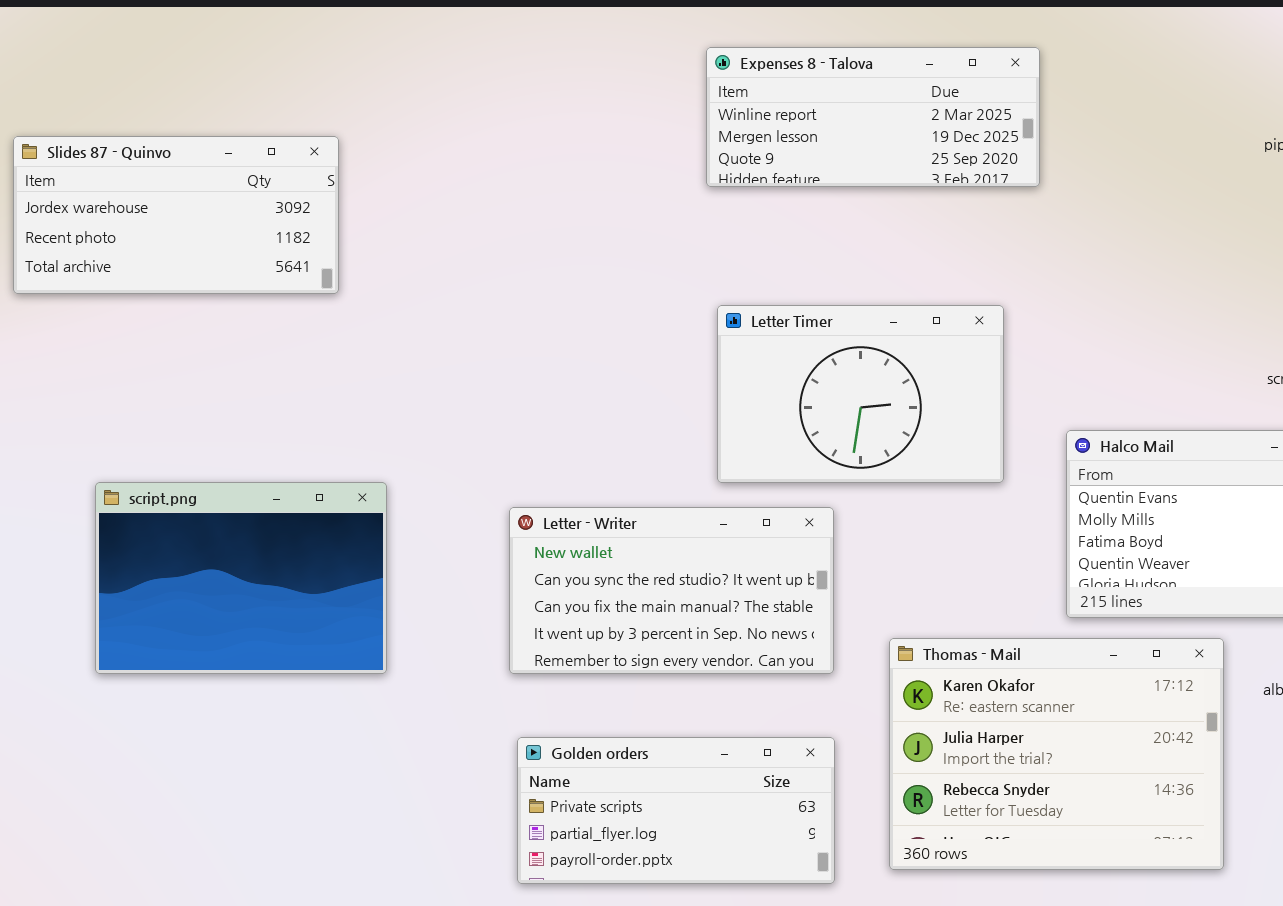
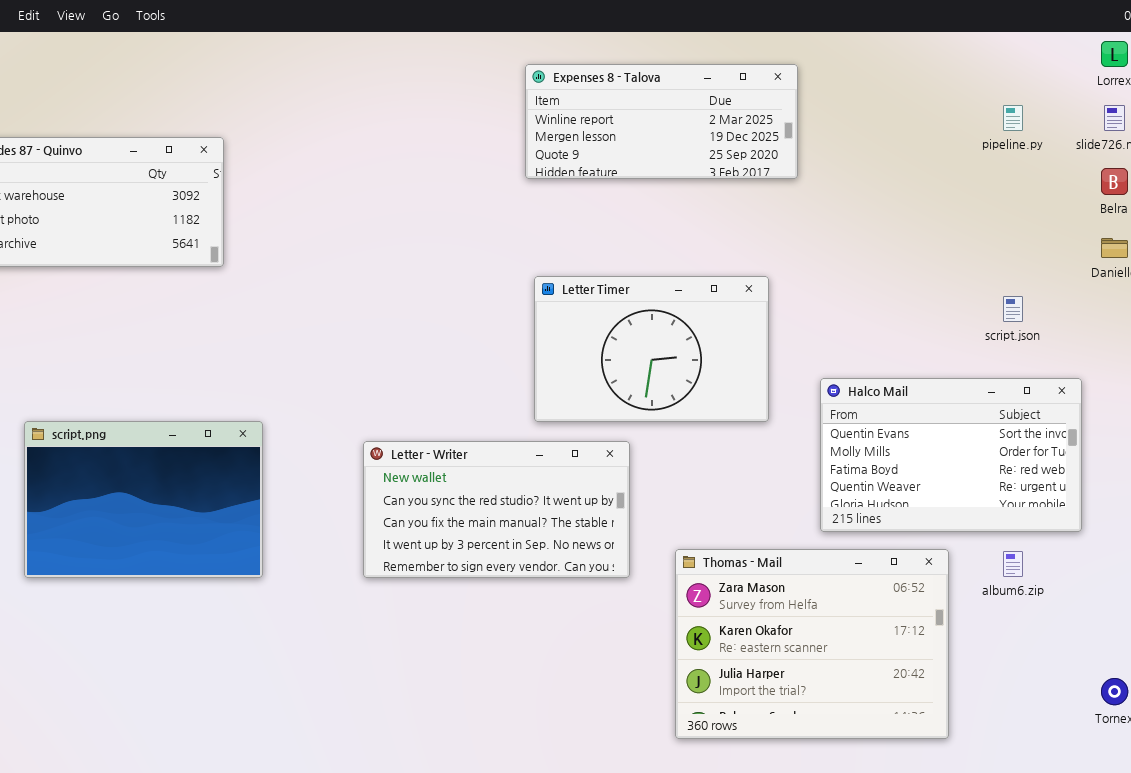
Thomas - Mail: [889,638,1224,870] -> [675,549,949,739], scrolled up 1 row
Golden orders: [517,737,835,884] -> none, closed

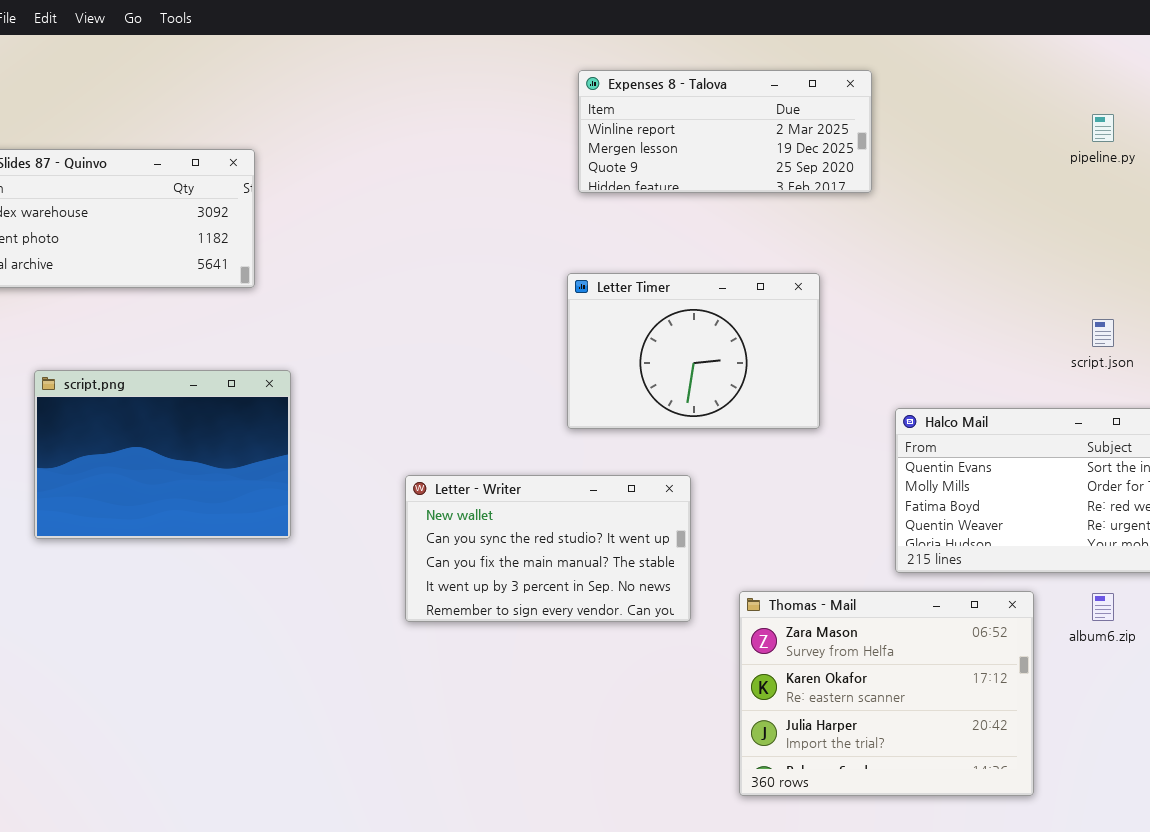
Letter Timer: [534,276,769,422] -> [567,273,820,429], moved
script.png: [24,421,263,578] -> [34,370,291,539], moved

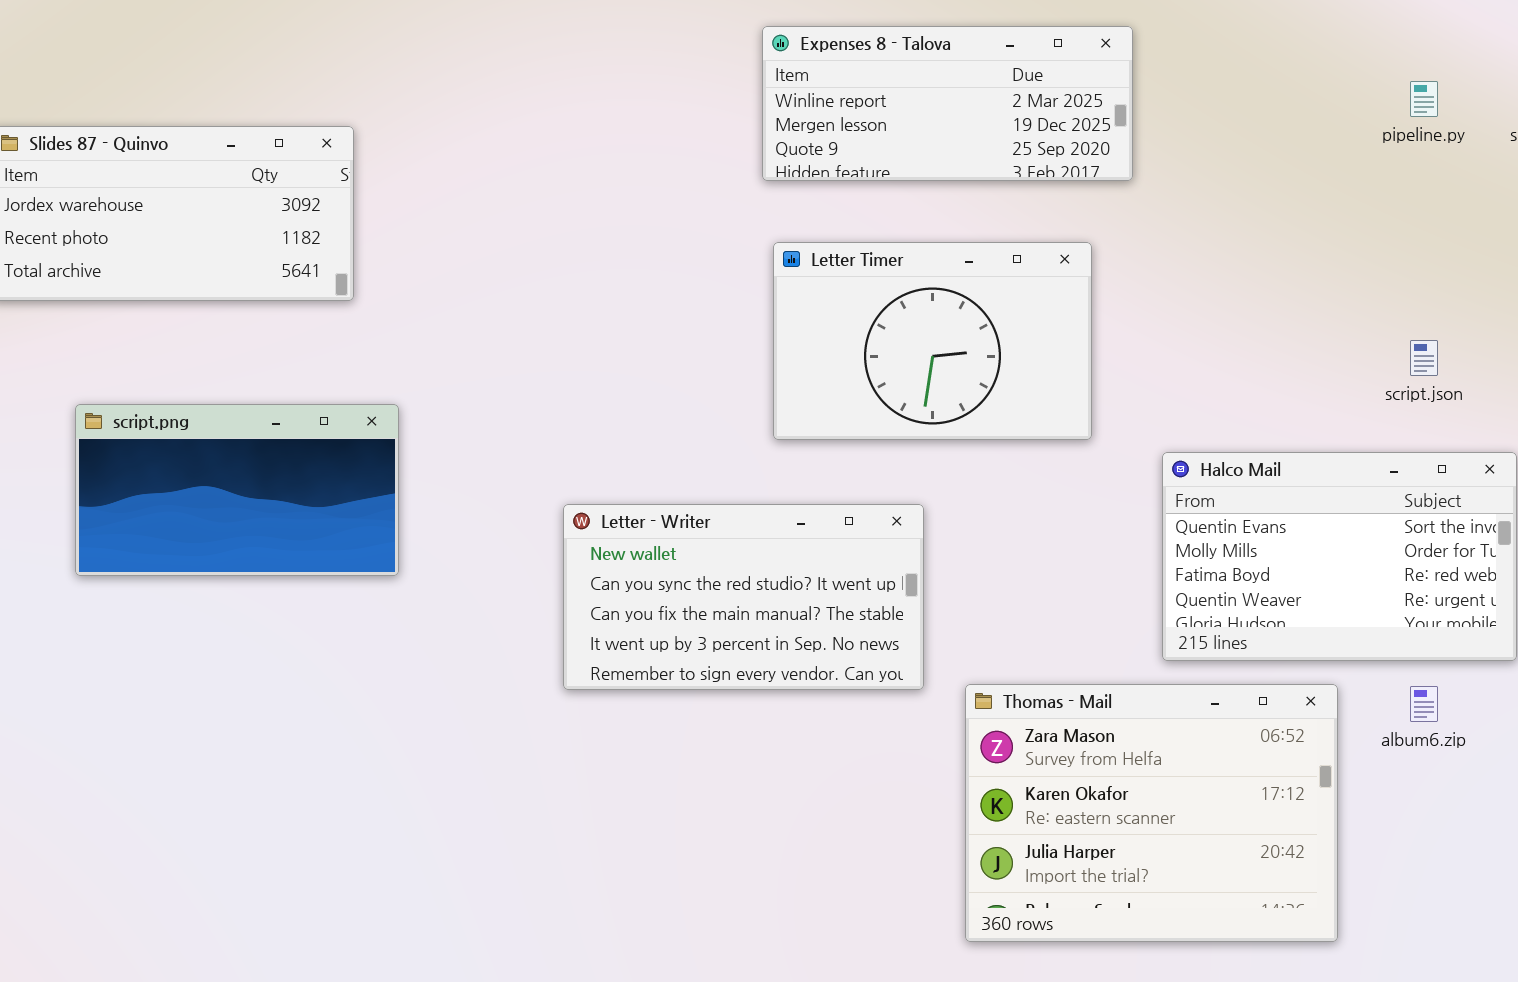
Letter Timer: [567,273,820,429] -> [773,242,1092,440], moved
script.png: [34,370,291,539] -> [75,404,399,576], resized
Letter - Writer: [405,475,691,622] -> [563,504,924,690], moved

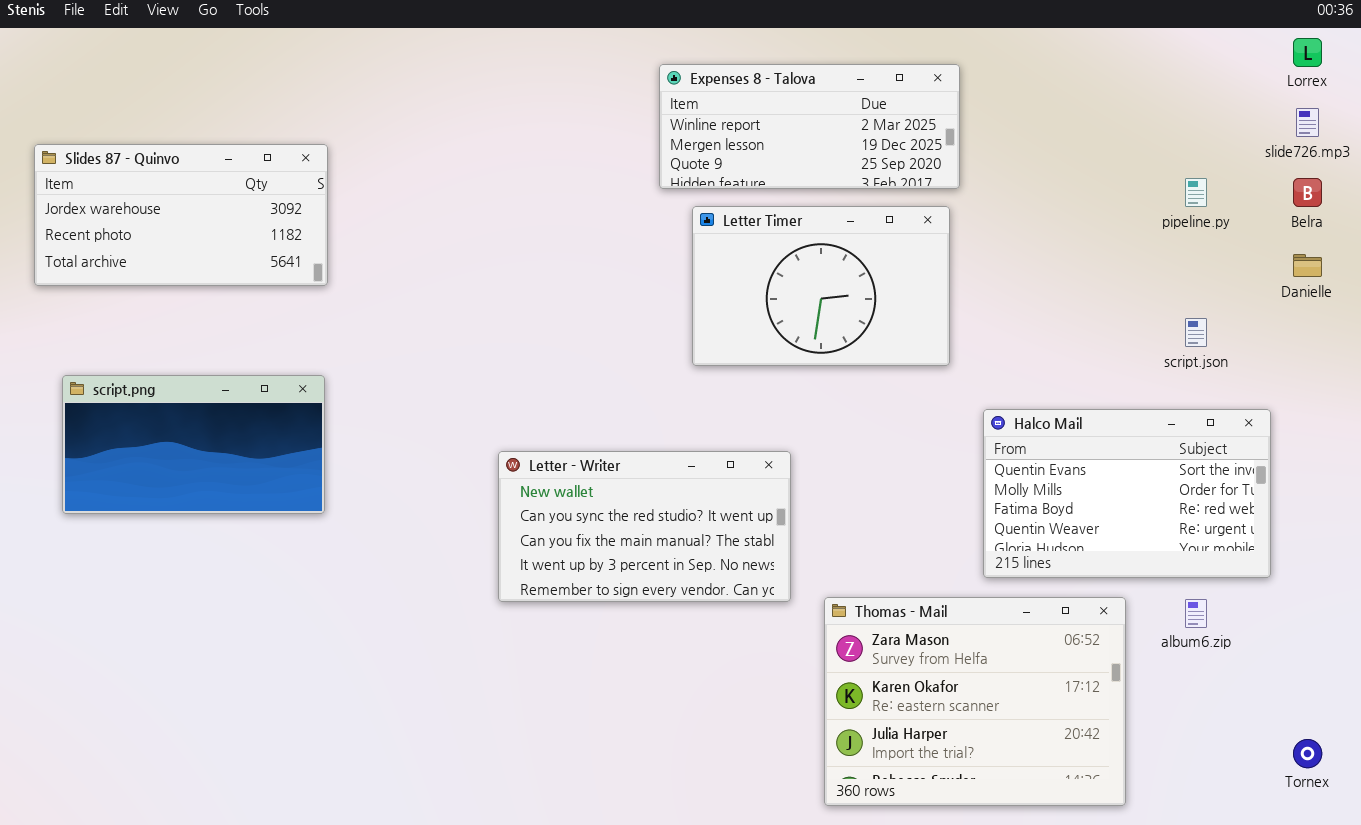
pipeline.py: [1410,81,1438,117] -> [1185,178,1207,207], moved
Letter Timer: [773,242,1092,440] -> [692,206,950,366], moved
script.png: [75,404,399,576] -> [62,375,325,514], moved

